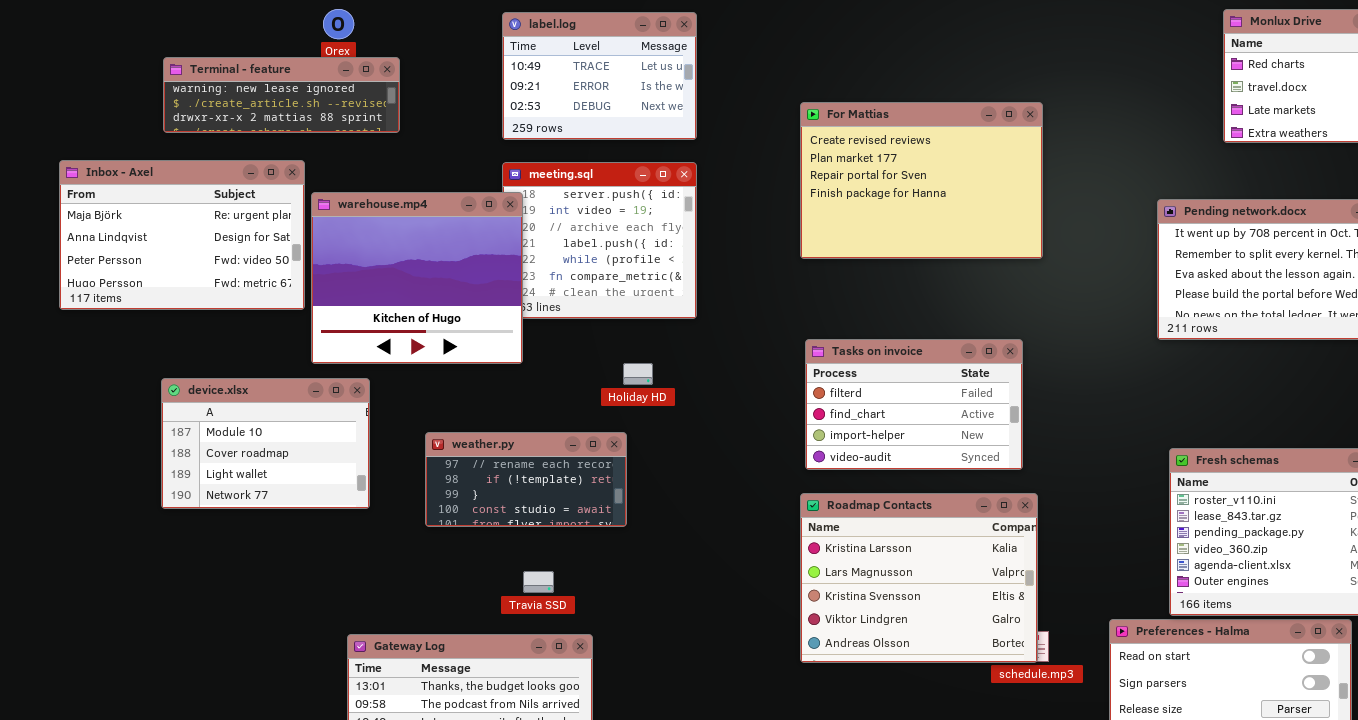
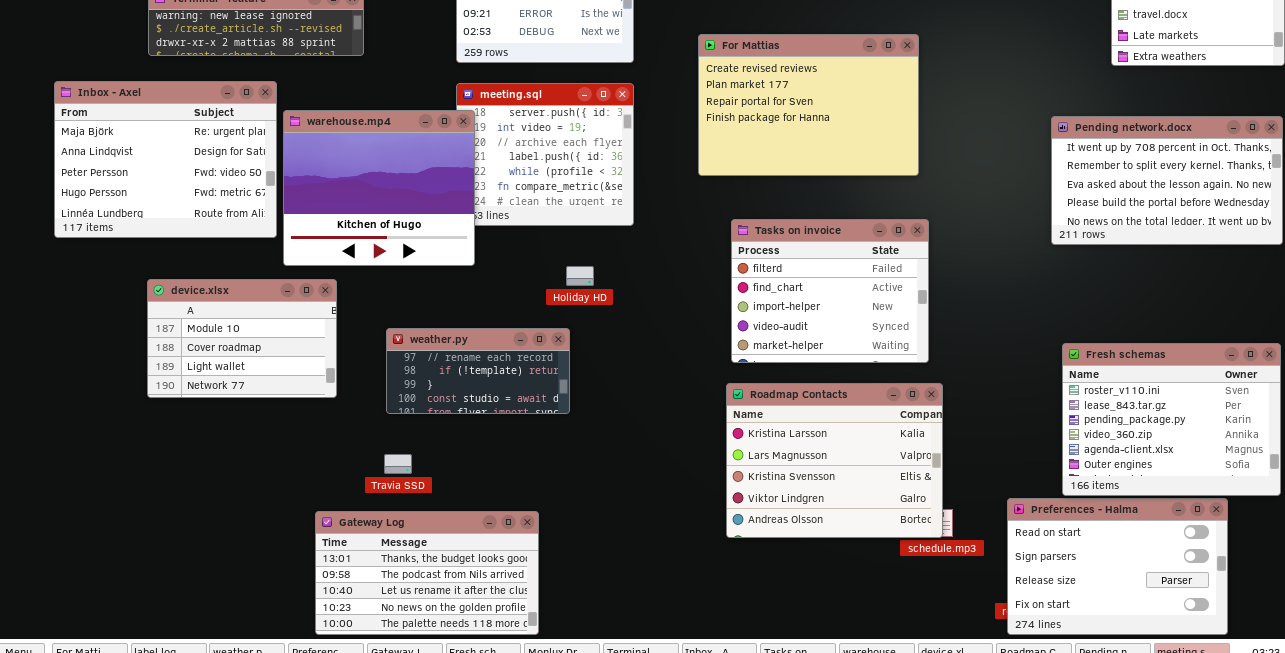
For Mattias: [800,102,1043,259] -> [698,34,919,176], moved
Inbox - Axel: [59,160,305,310] -> [54,81,277,238], resized
Tasks on invoice: [805,339,1023,470] -> [731,219,929,363], resized
Travia SSD: [523,571,554,593] -> [384,454,412,474], moved

